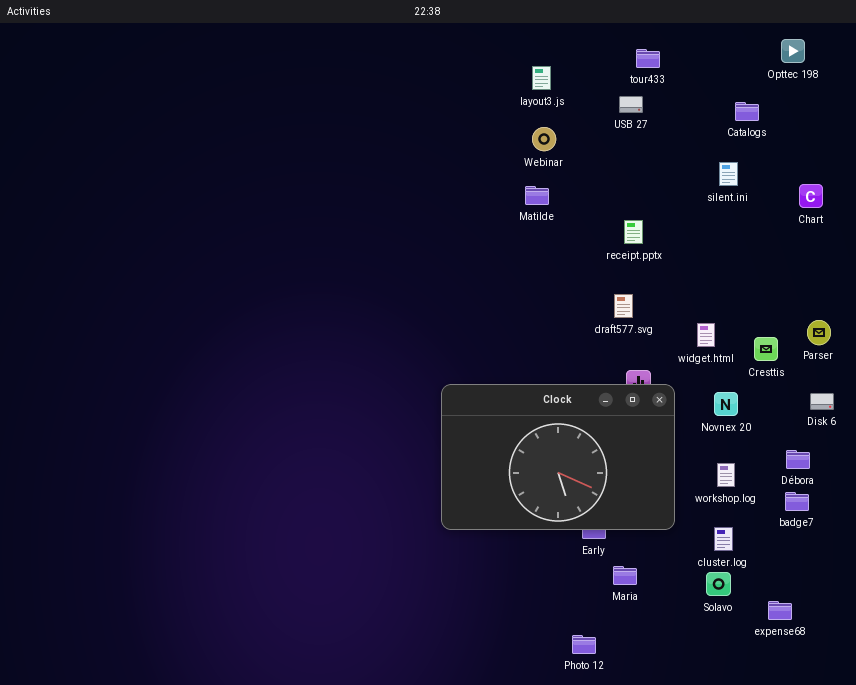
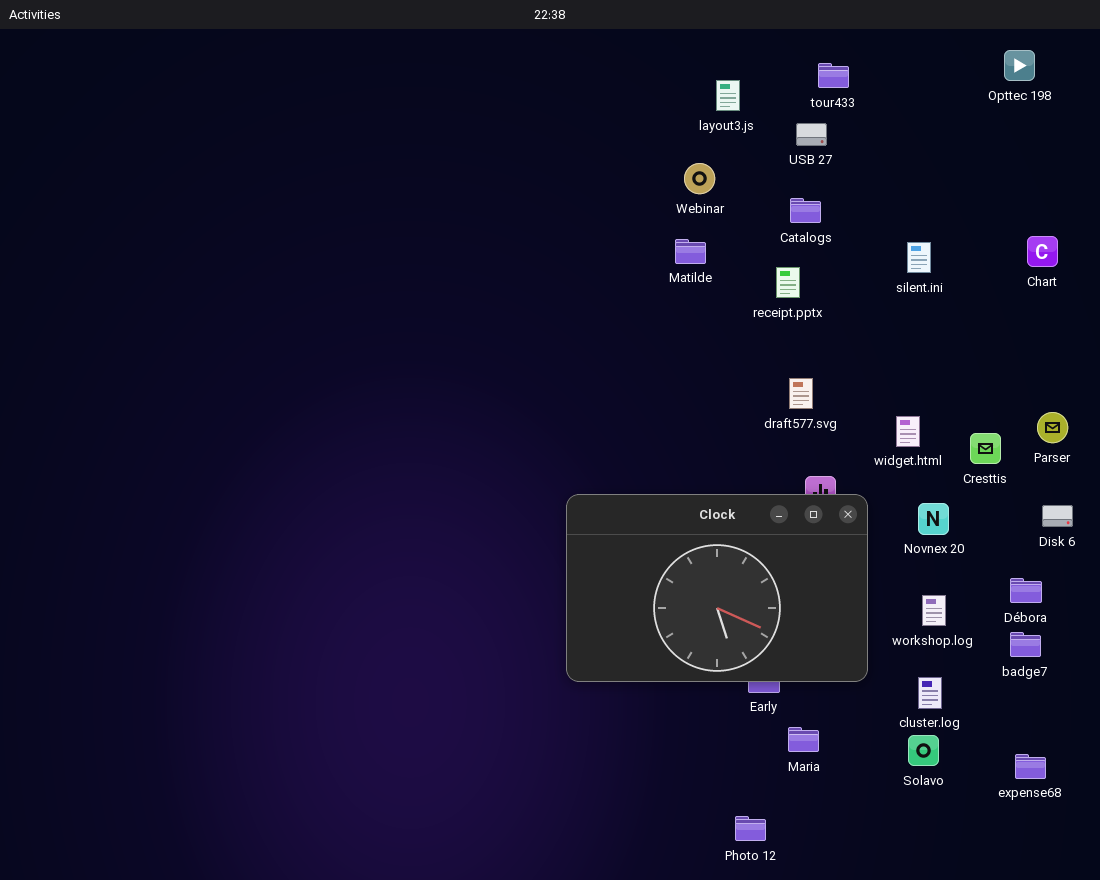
layout3.js: [532,66,551,90] -> [716,80,740,111], moved
Catalogs: [735,102,759,121] -> [790,198,821,223], moved
silent.ini: [719,162,738,186] -> [907,242,931,273], moved
receipt.pptx: [624,220,643,244] -> [776,267,800,298], moved
expense68: [768,601,792,620] -> [1015,754,1046,779], moved

